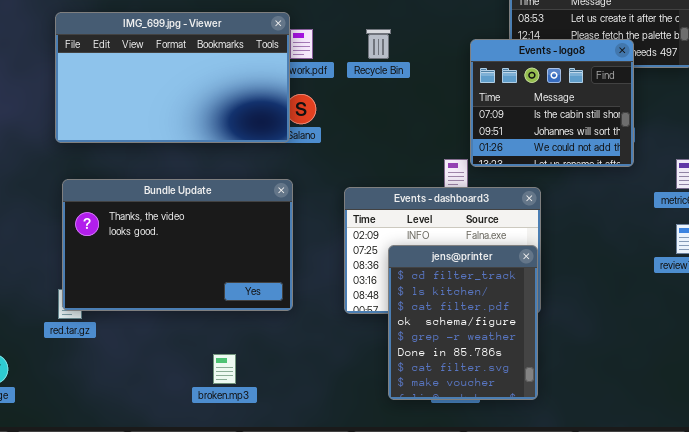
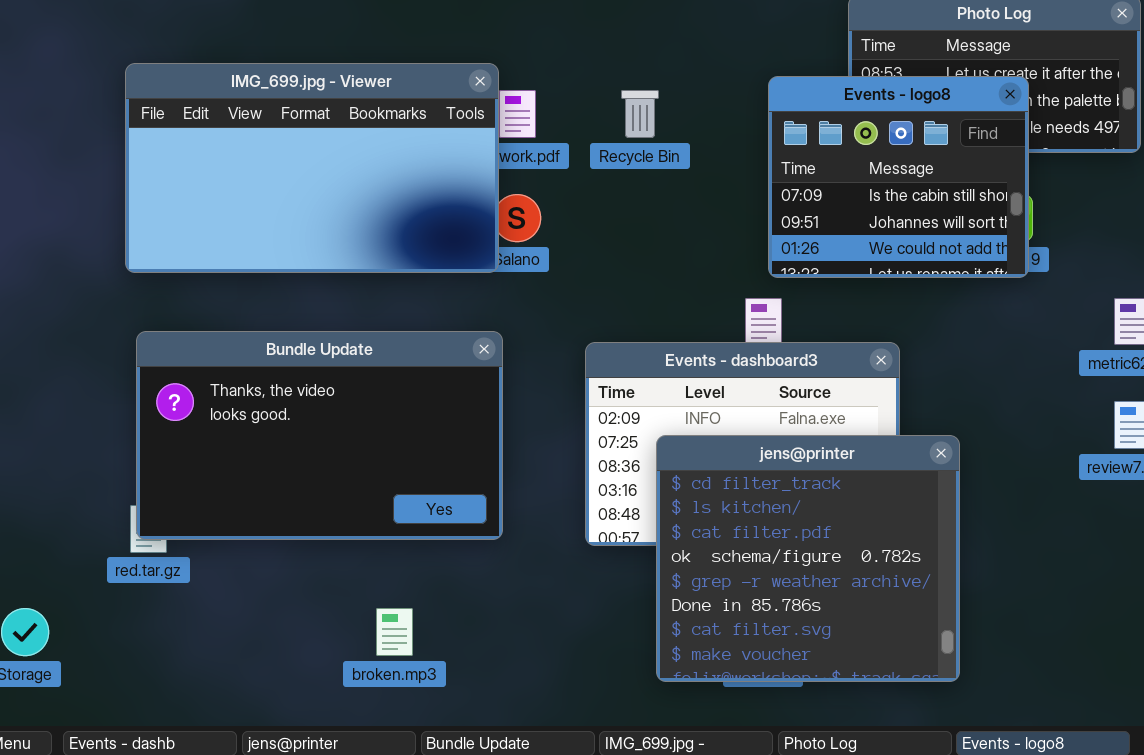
Events - logo8: [470,39,634,167] -> [768,76,1029,278], moved
jens@printer: [388,245,538,400] -> [656,435,960,682], resized

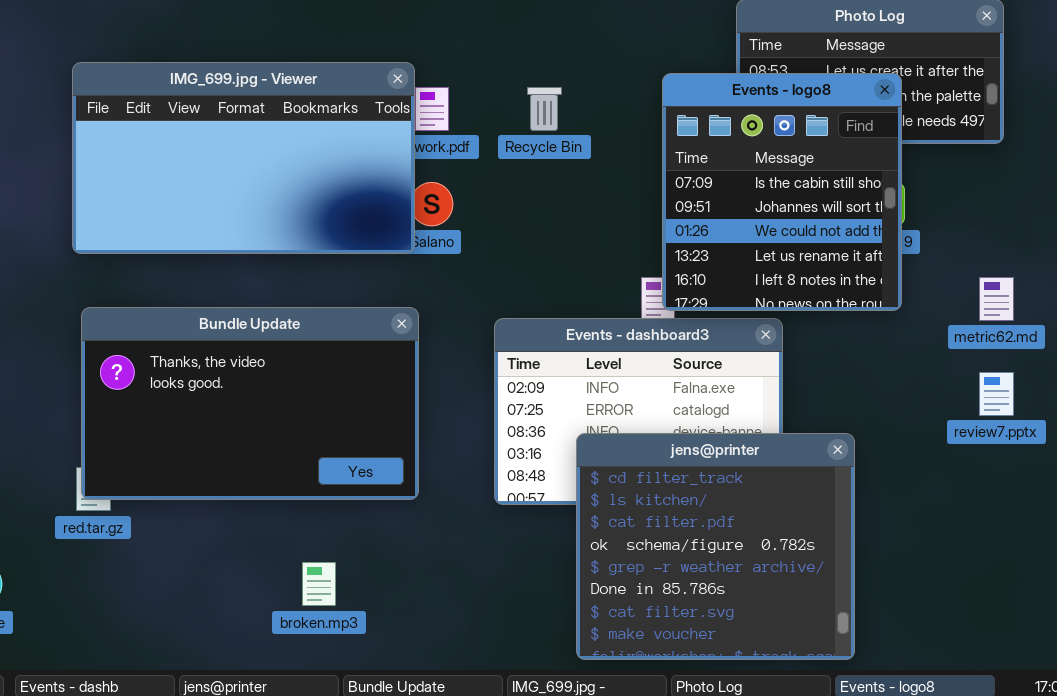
Events - logo8: [768,76,1029,278] -> [662,73,902,311], resized
jens@printer: [656,435,960,682] -> [576,433,855,660], moved

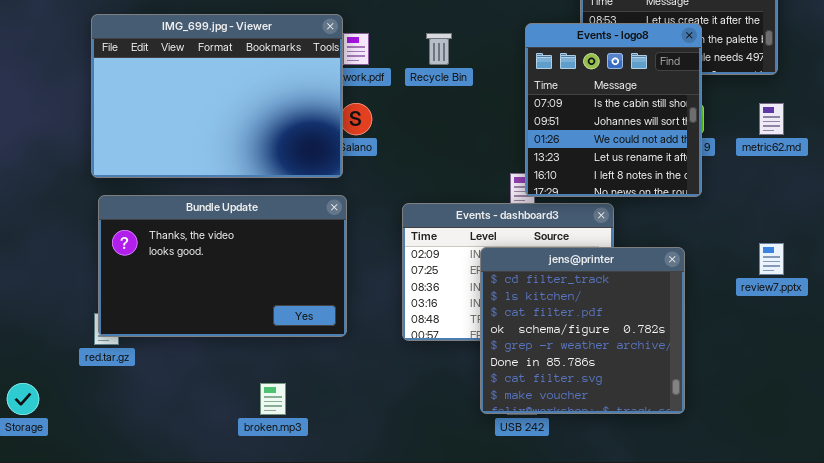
IMG_699.jpg - Viewer: [72,62,415,254] -> [91,14,343,178], resized
metric62.md: [979,277,1014,321] -> [759,103,784,135], moved
jens@printer: [576,433,855,660] -> [480,247,685,414], moved

